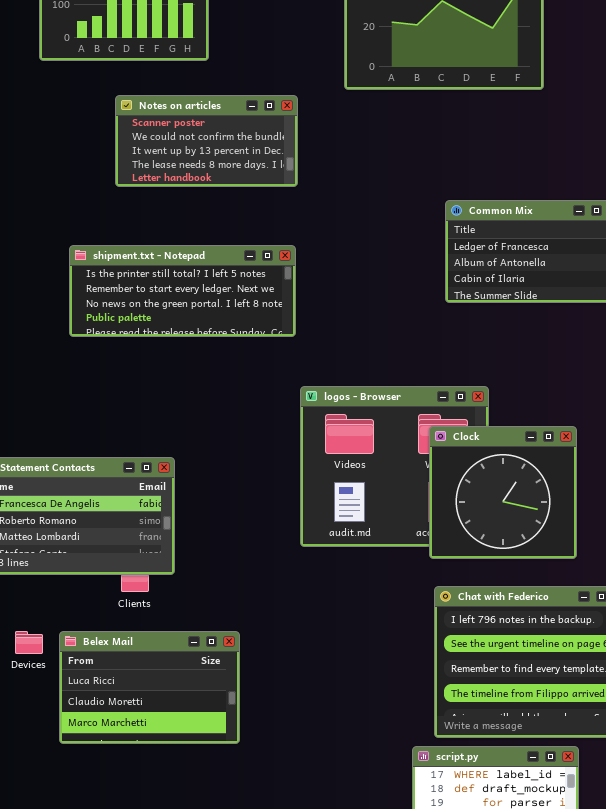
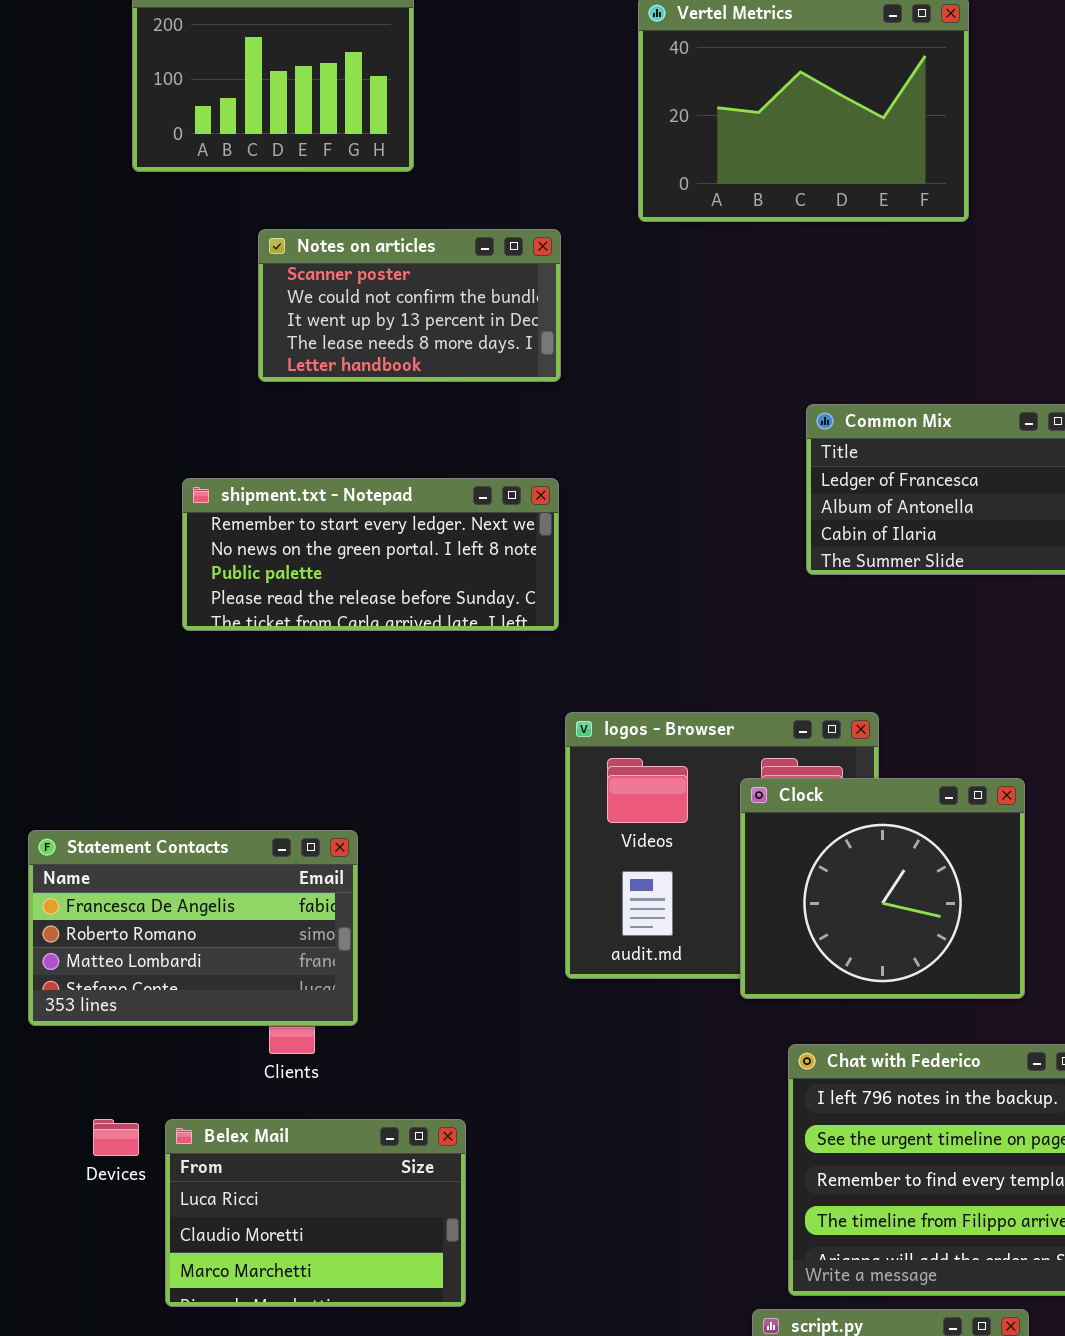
shipment.txt - Notepad: [69,245,296,337] -> [182,478,559,631], scrolled down 1 row
Clock: [429,426,577,559] -> [740,778,1025,999], resized

